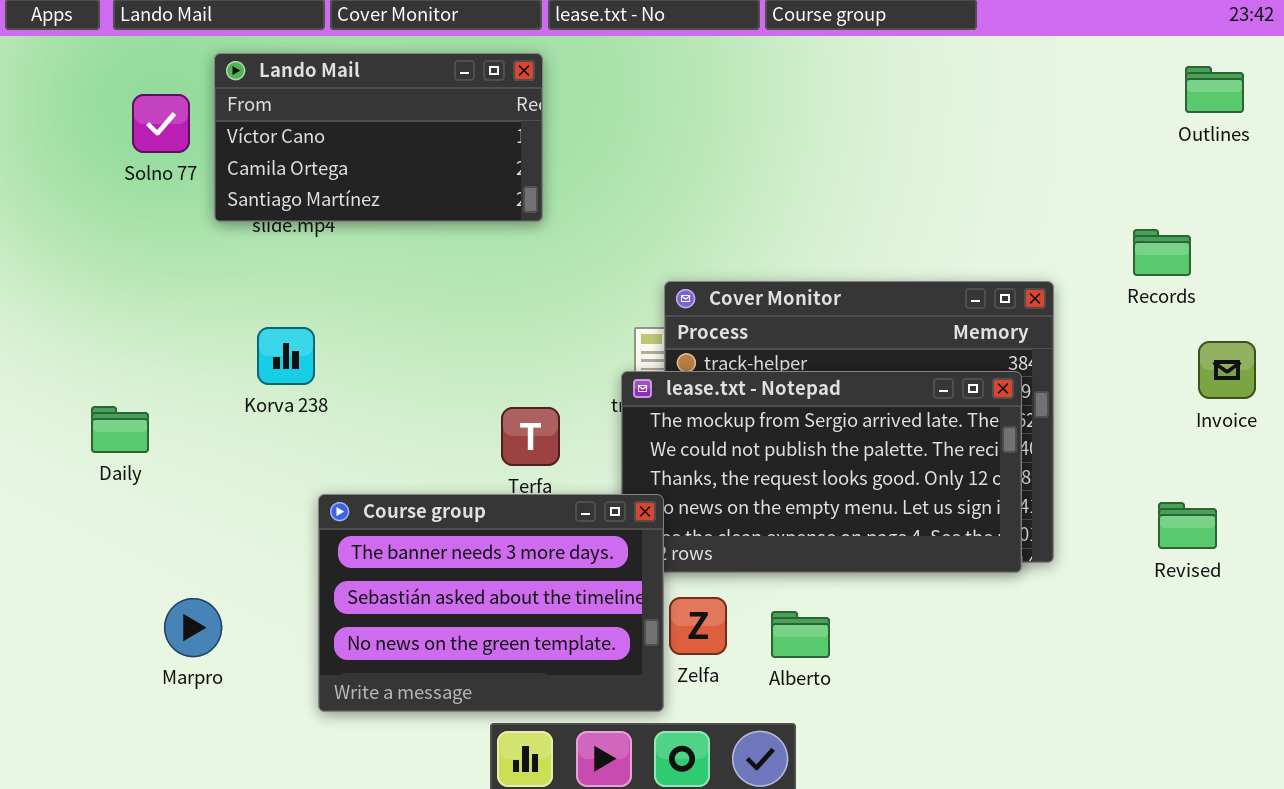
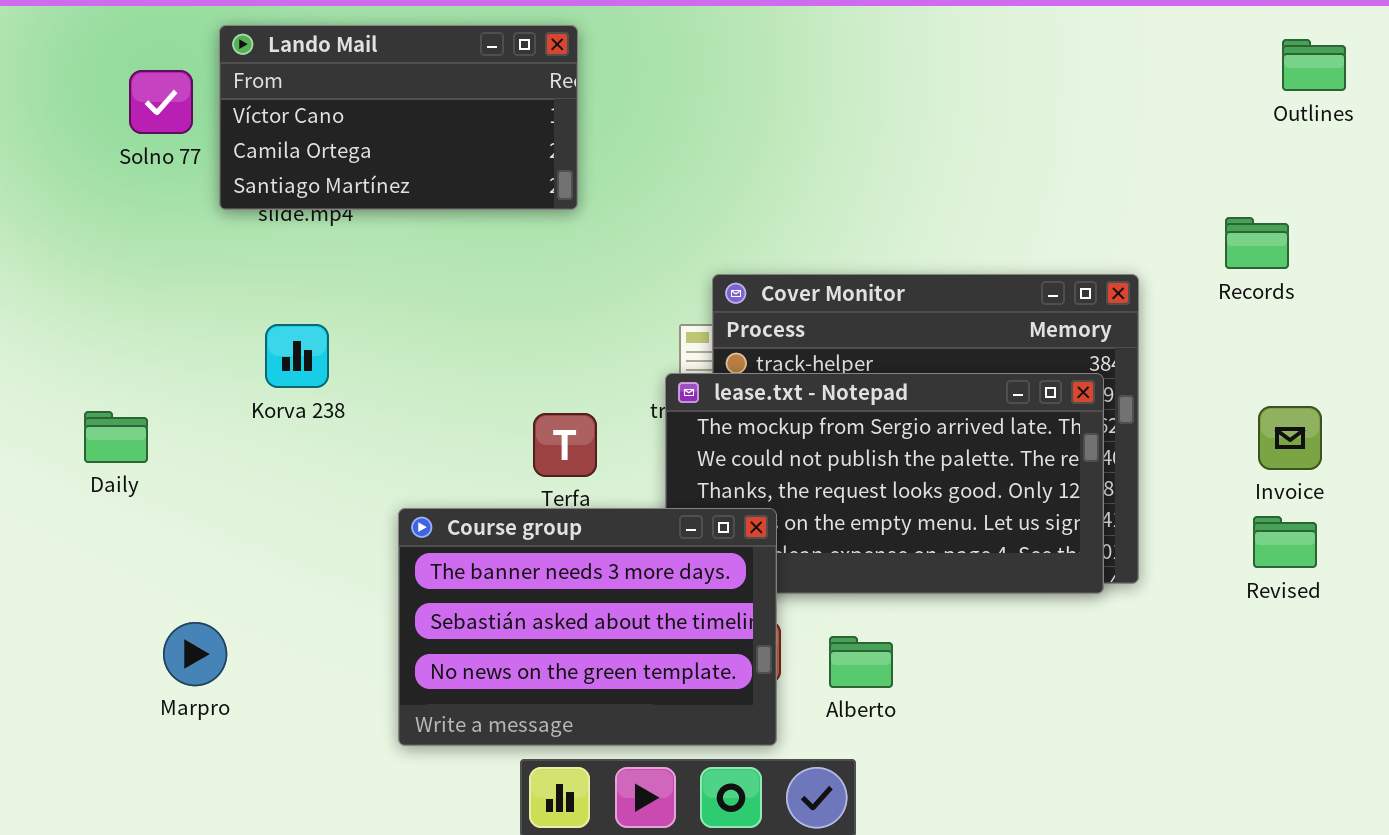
Invoice: [1198,341,1256,399] -> [1258,406,1322,470], moved
Course group: [318,494,664,712] -> [398,508,777,746], moved

